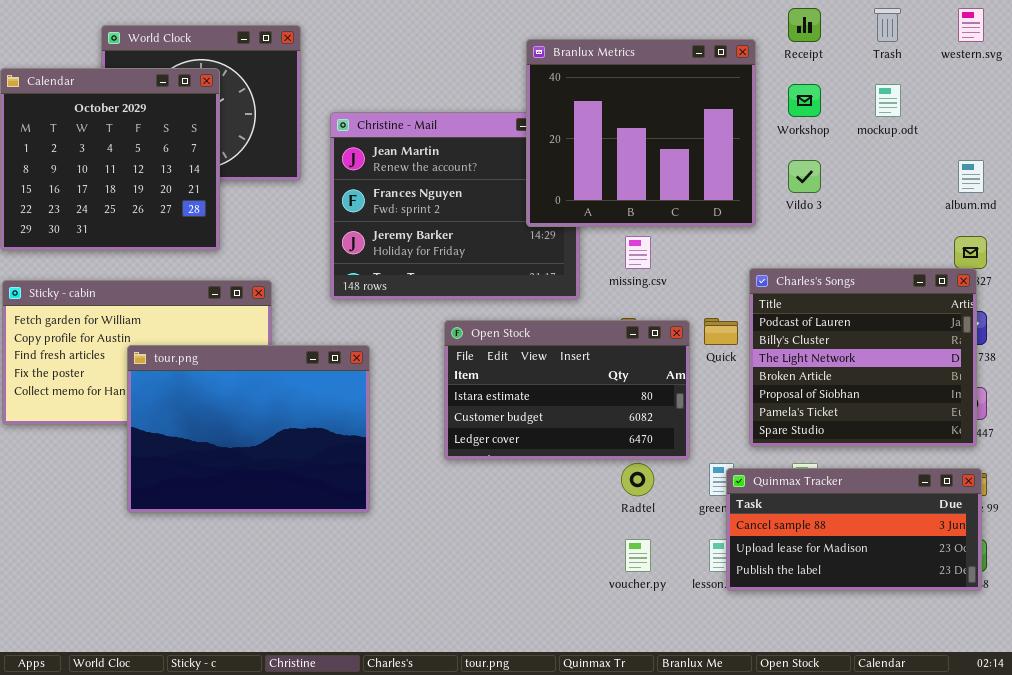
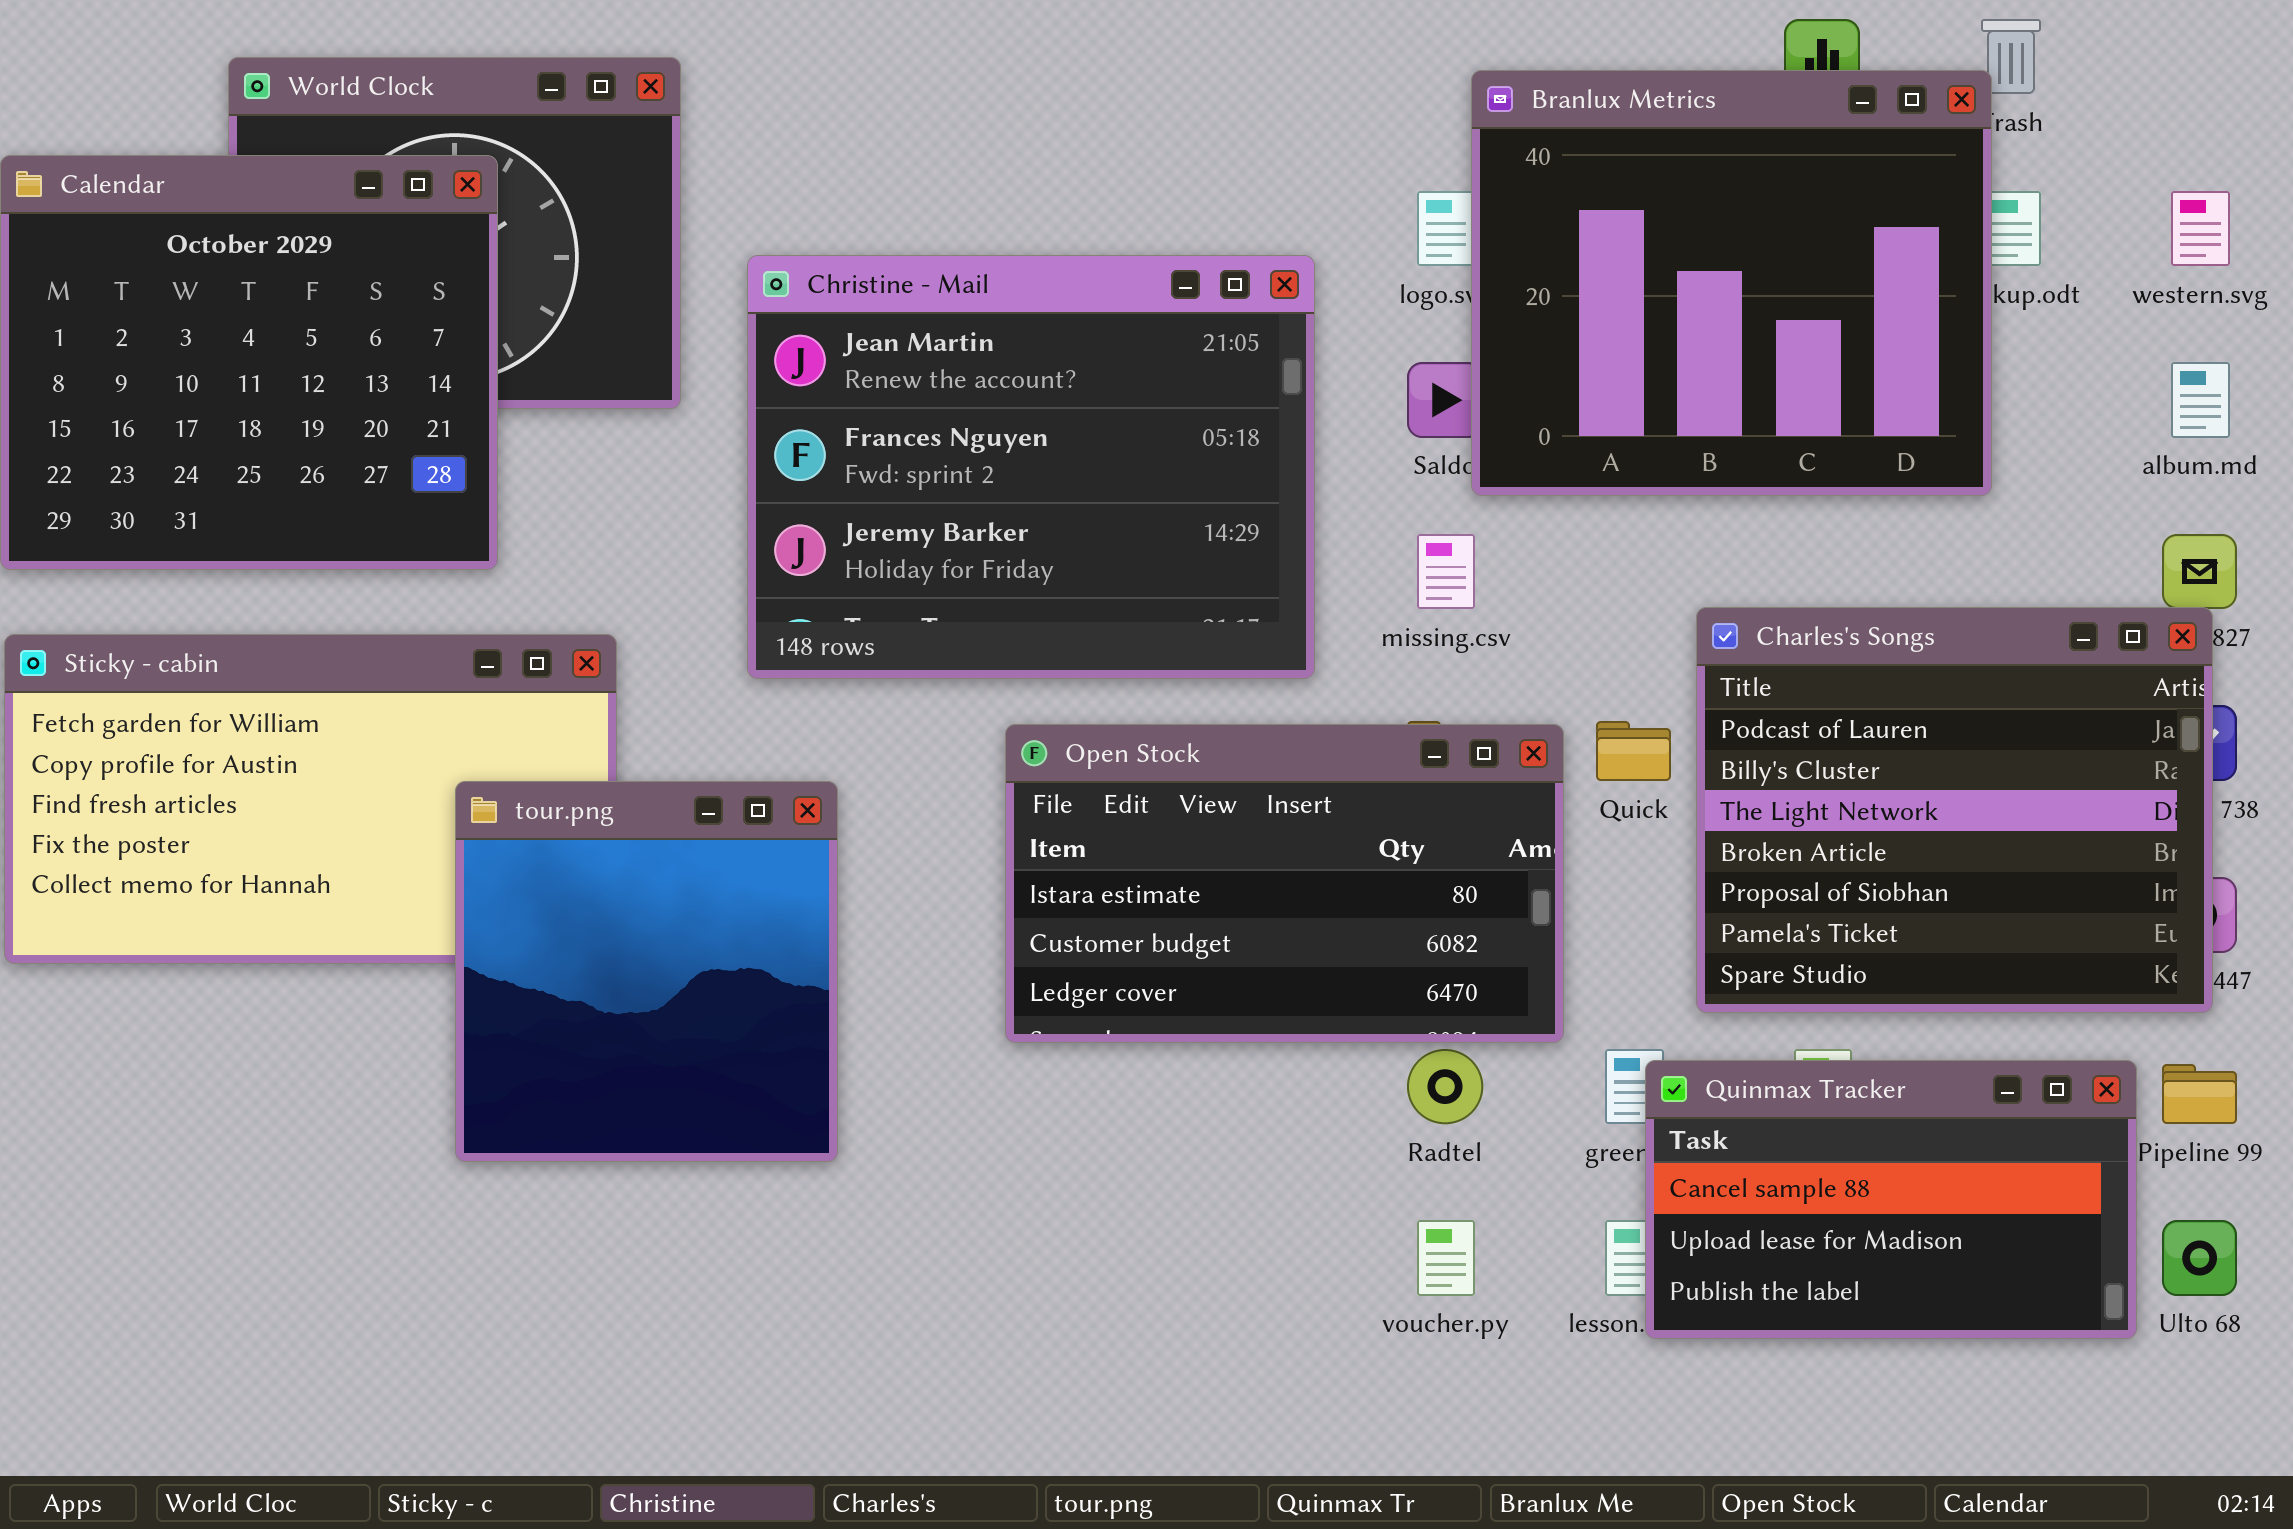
western.svg: [958,8,984,42] -> [2171,191,2230,266], moved
Branlux Metrics: [526,39,756,227] -> [1471,70,1992,496], moved
tour.png: [127,345,370,513] -> [455,781,838,1162], resized
Quinmax Tracker: [726,468,982,591] -> [1645,1060,2137,1339], resized

